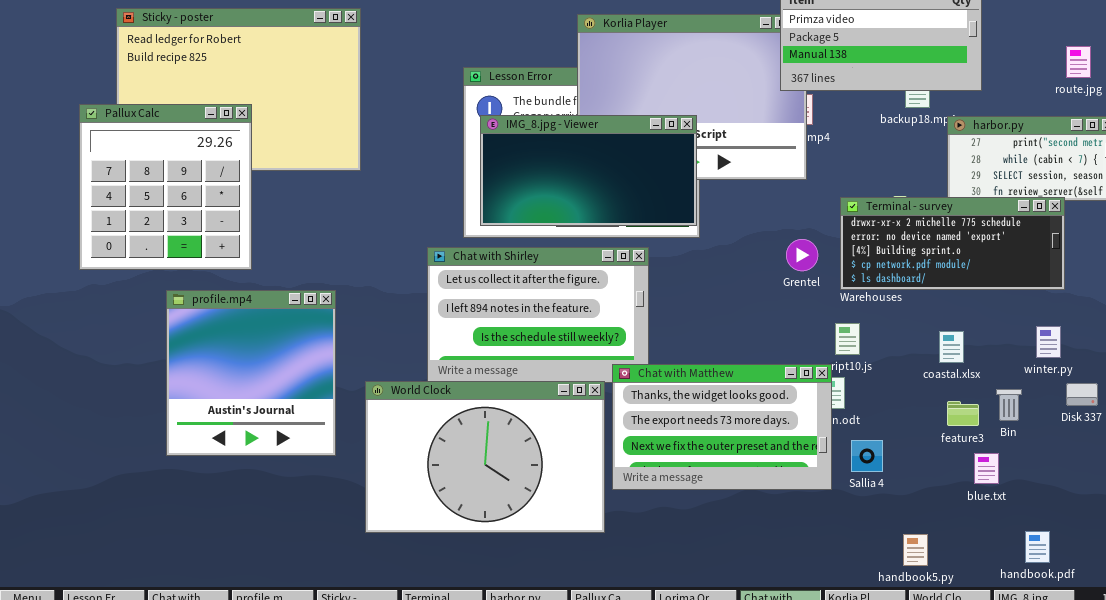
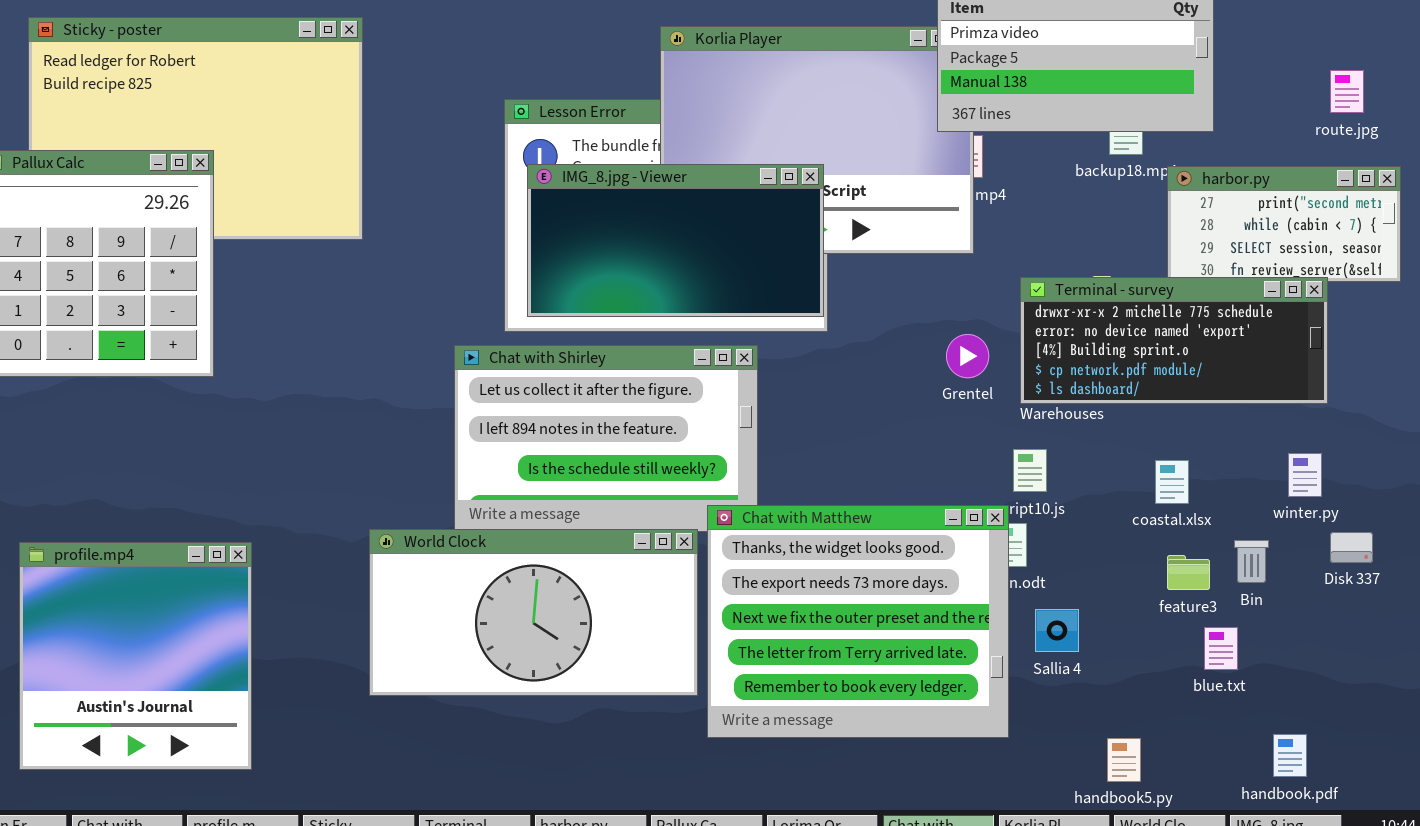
profile.mp4: [166,290,336,456] -> [19,542,252,770], moved
Chat with Matthew: [612,364,832,490] -> [707,505,1009,738], resized
World Clock: [365,381,605,533] -> [369,529,698,696], resized

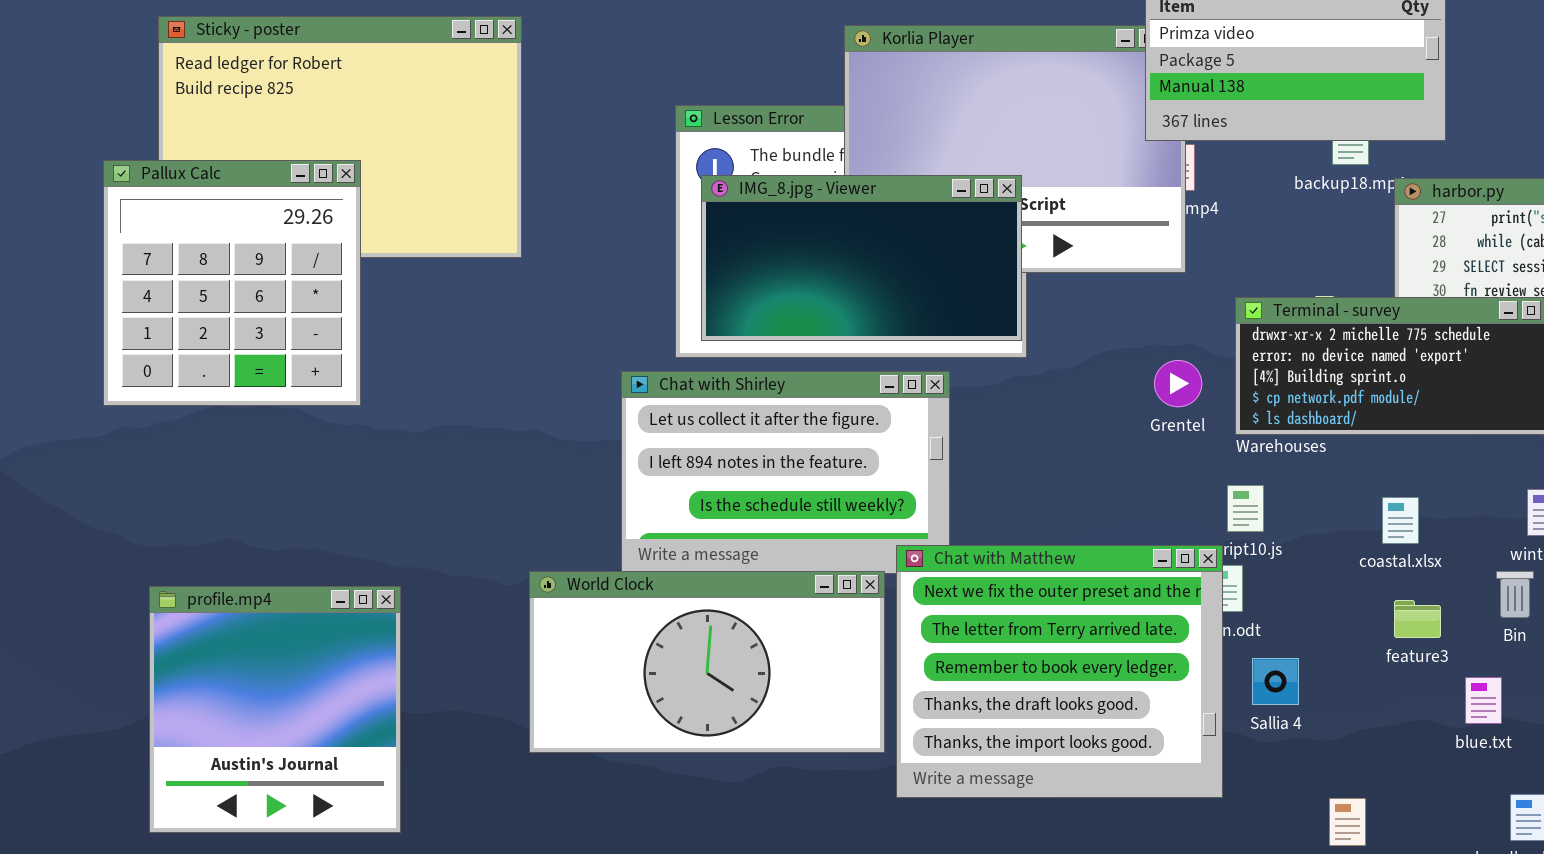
Chat with Matthew: [707,505,1009,738] -> [896,545,1223,798], scrolled down 2 rows
Bin: [1234,540,1269,583] -> [1496,571,1534,618], moved
blue.txt: [1204,627,1238,670] -> [1465,677,1502,724], moved

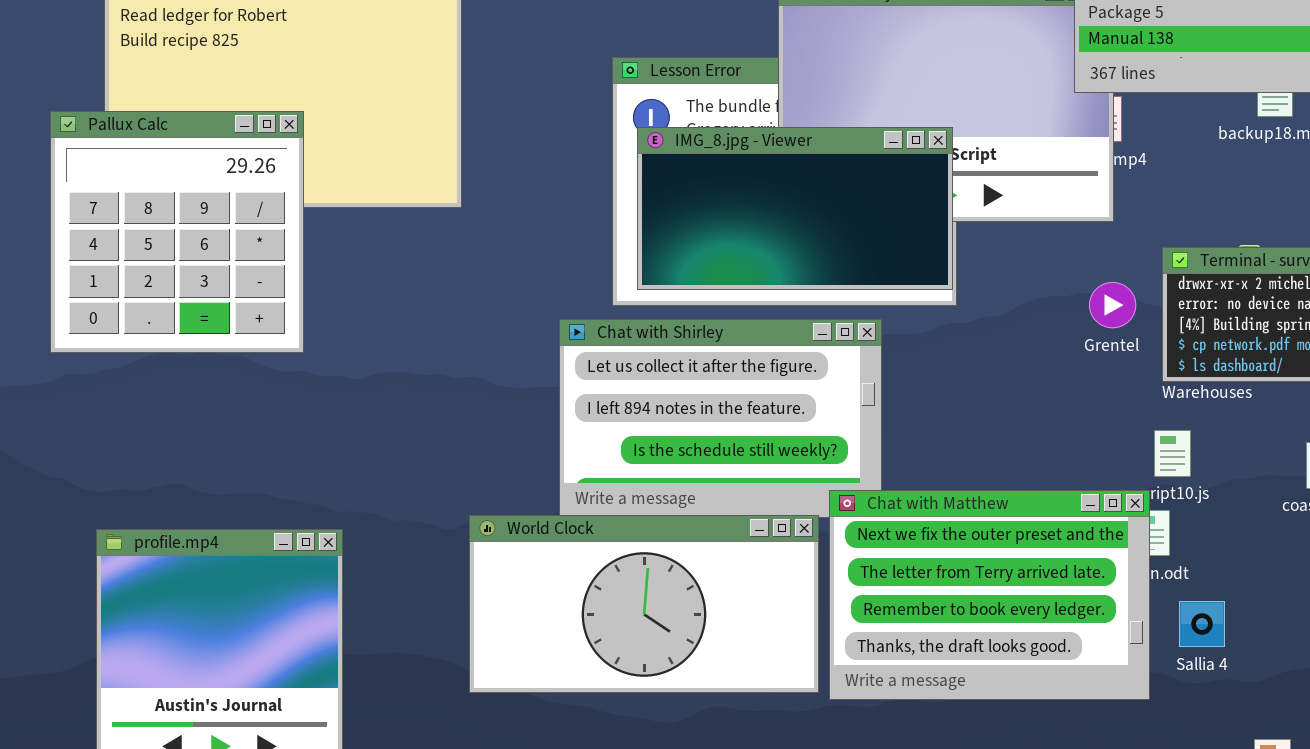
Grentel: [1154,360,1202,407] -> [1089,282,1136,328], moved
Chat with Matthew: [896,545,1223,798] -> [829,490,1150,700], resized

